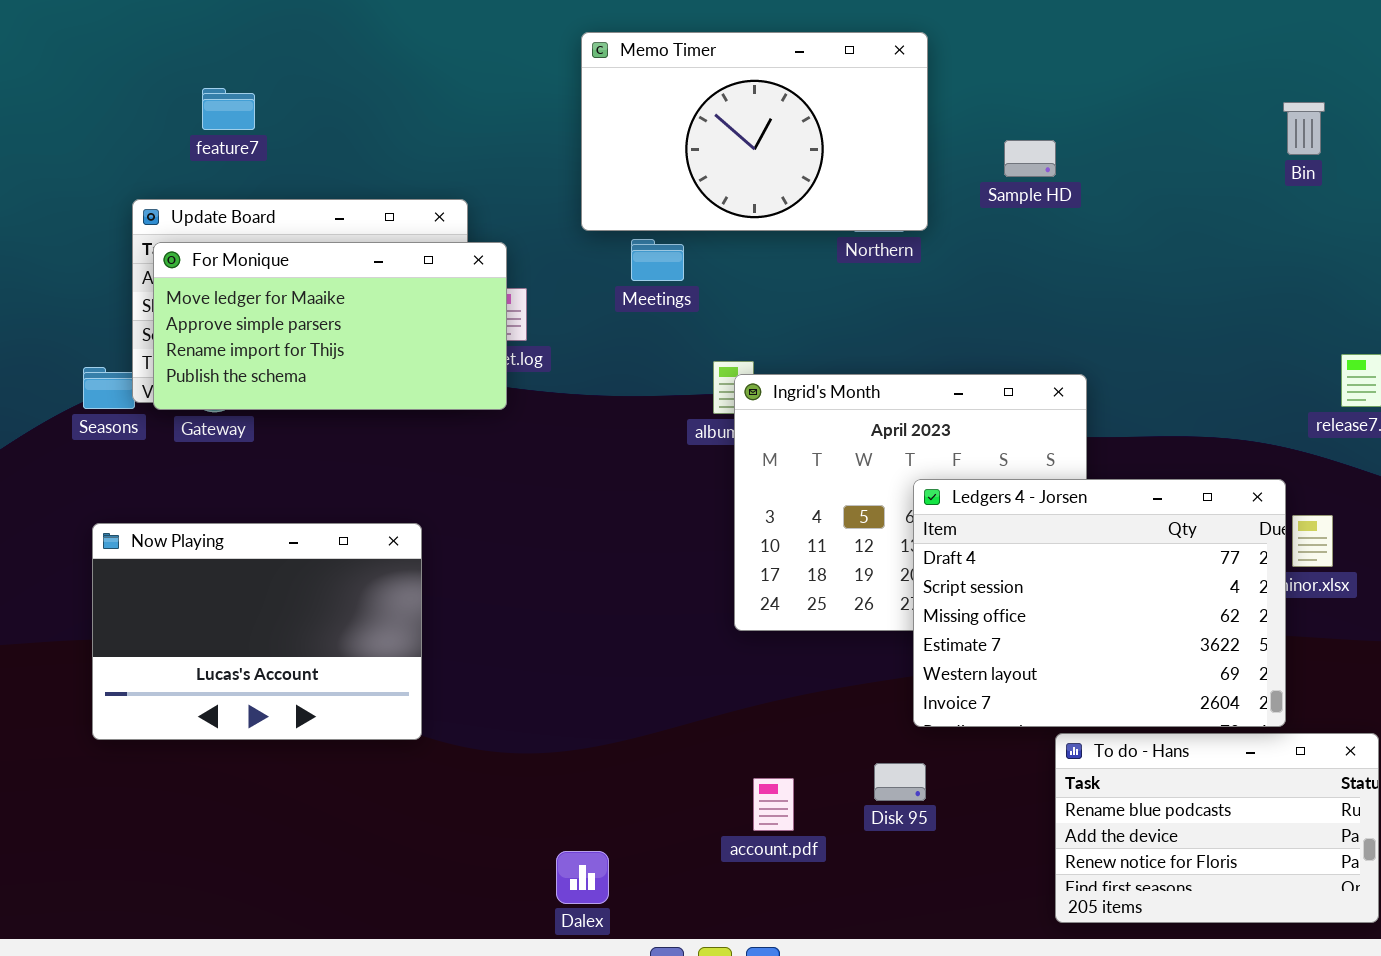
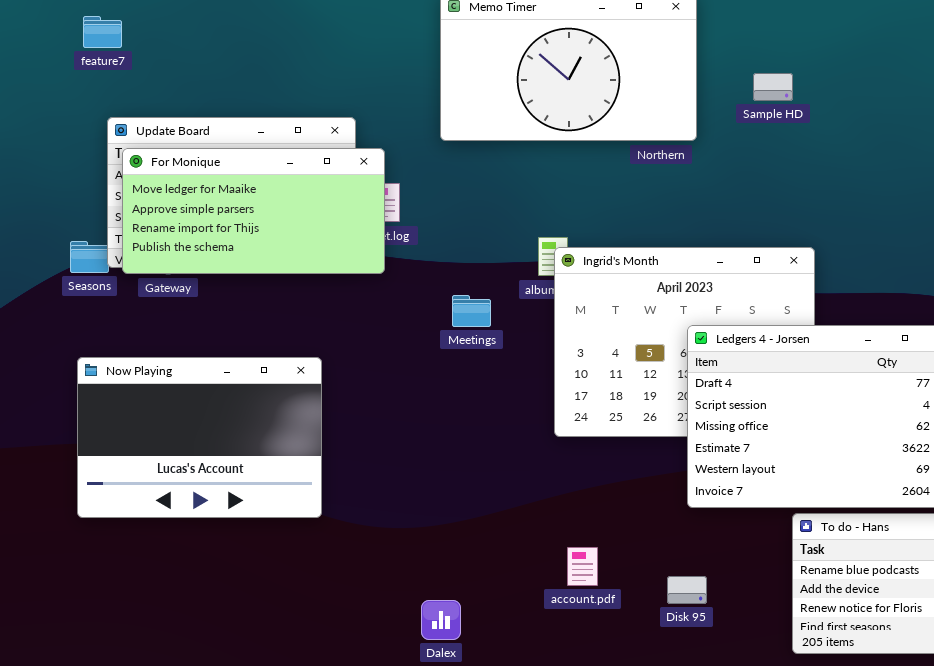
feature7: [202,88,255,130] -> [83,16,122,48], moved
Meetings: [631,239,684,281] -> [452,295,491,327], moved
Disk 95: [874,763,926,801] -> [667,576,707,604], moved

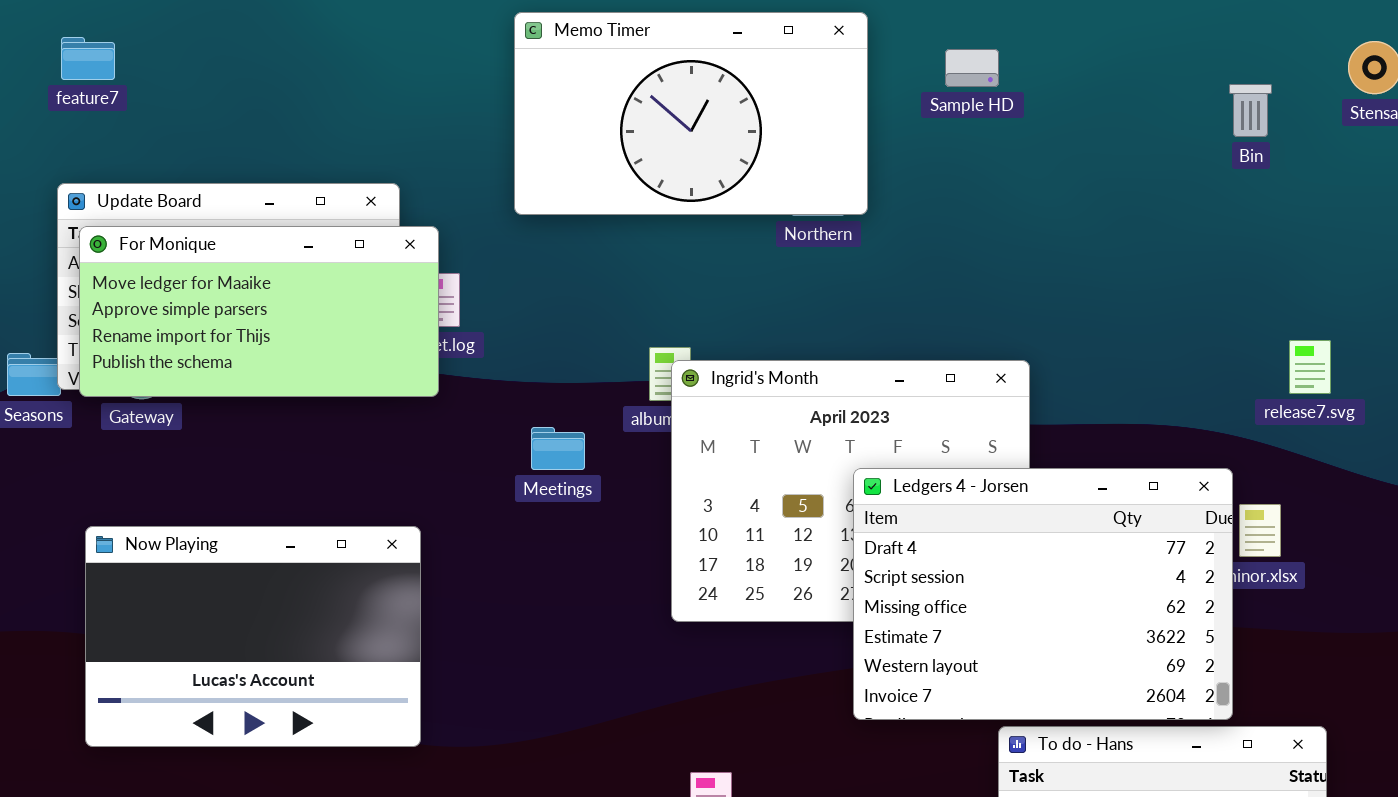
feature7: [83,16,122,48] -> [61,37,115,80], moved
Sample HD: [753,73,793,101] -> [945,49,999,87], moved
Now Playing: [77,357,322,518] -> [85,526,421,747], moved

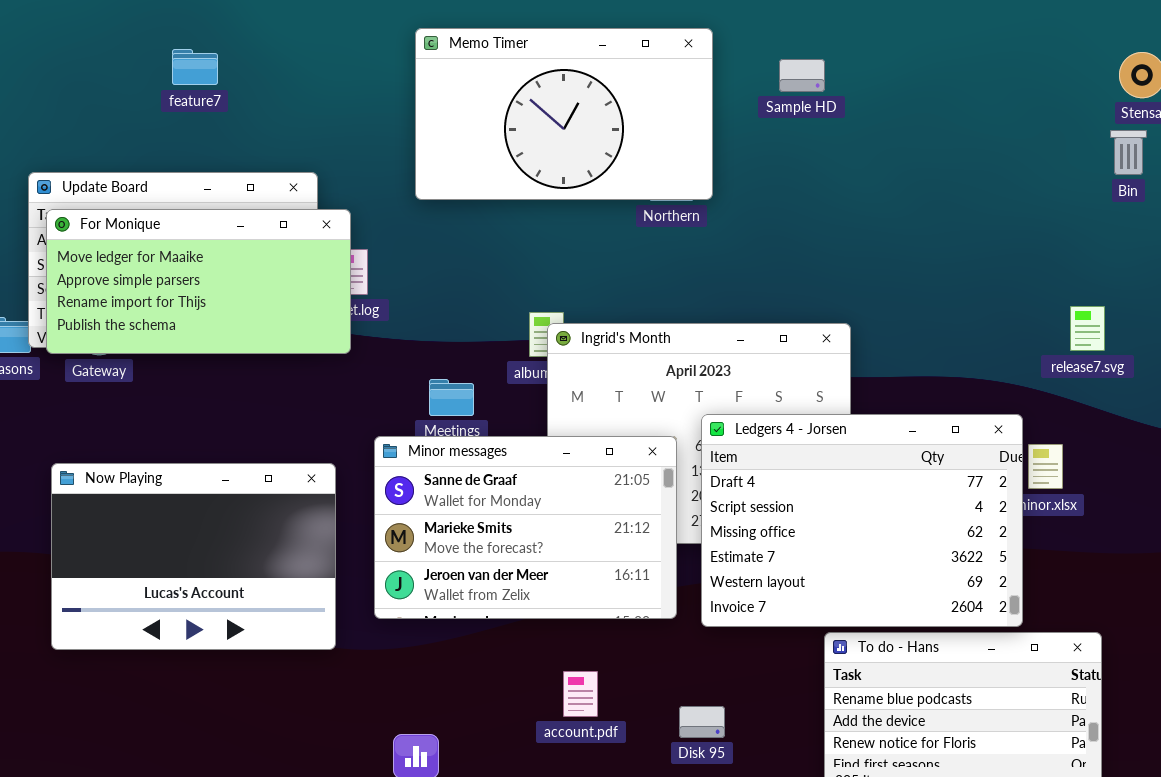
feature7: [61,37,115,80] -> [172,49,218,85], moved
Bin: [1229,84,1272,137] -> [1110,130,1147,175], moved
Minor messages: none -> [374,436,677,619], opened

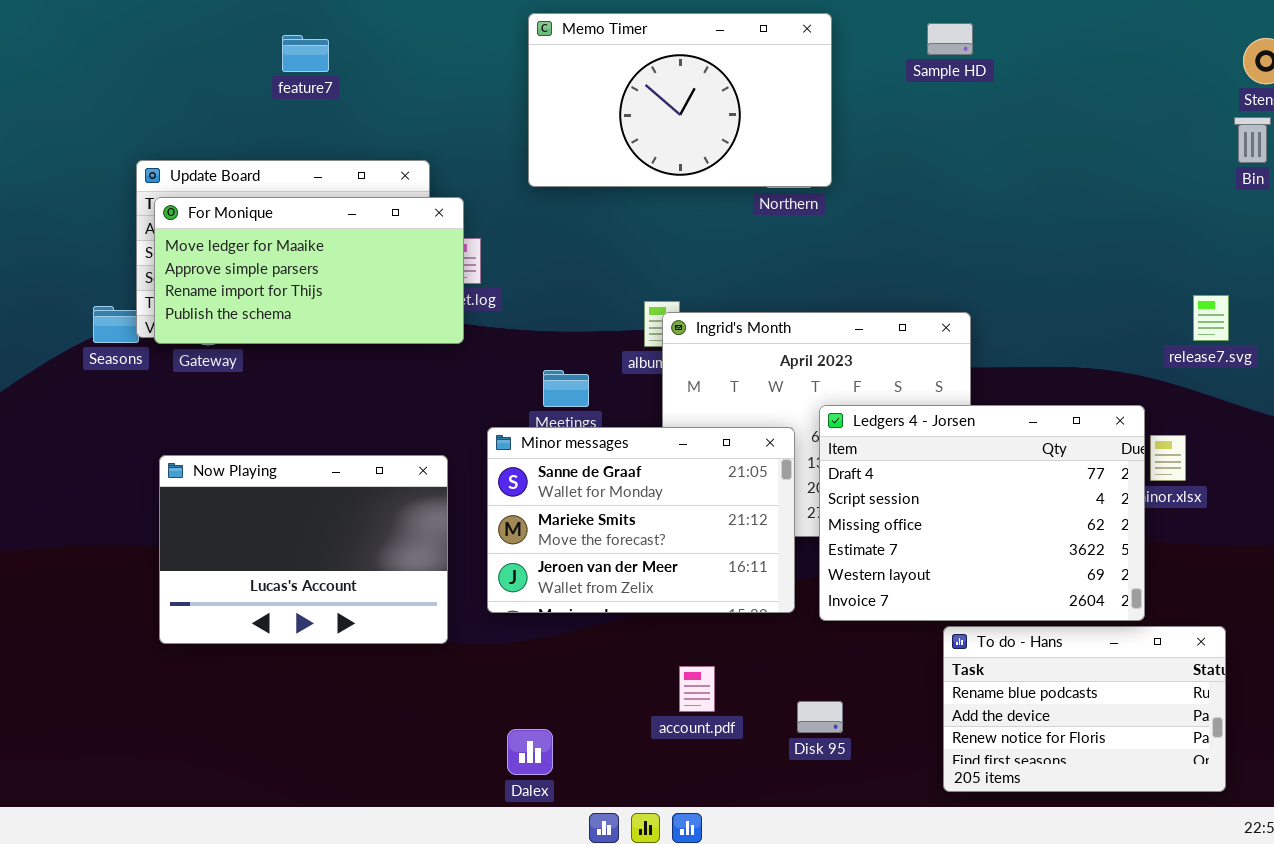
Sample HD: [779,59,825,92] -> [927,23,973,55], moved

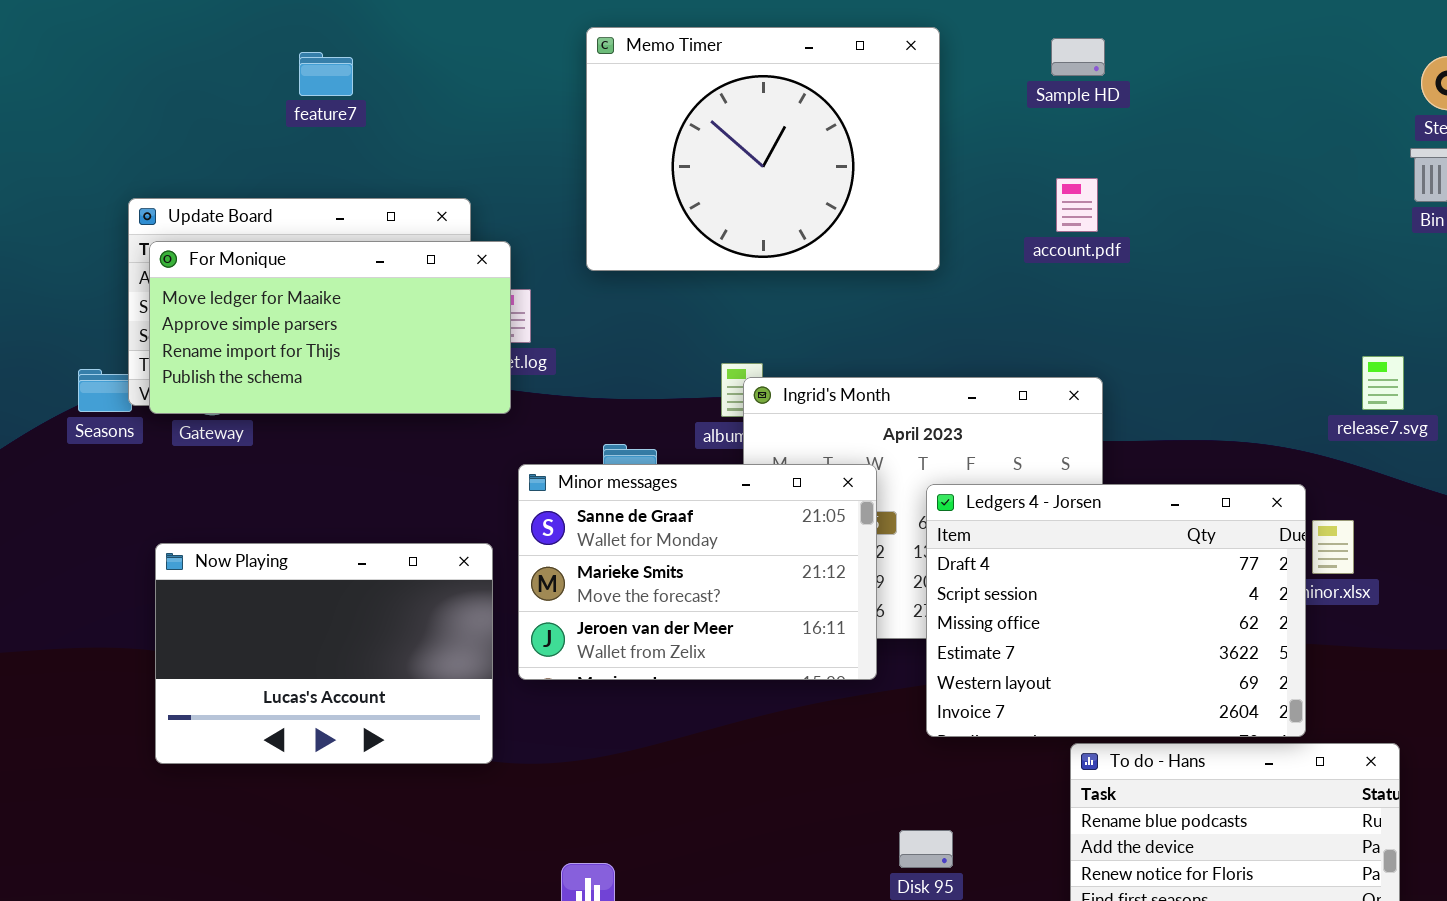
Memo Timer: [528,13,832,187] -> [586,27,940,271], resized
Minor messages: [487,427,795,613] -> [518,464,877,680], moved
account.pdf: [679,666,715,712] -> [1056,178,1098,232], moved

